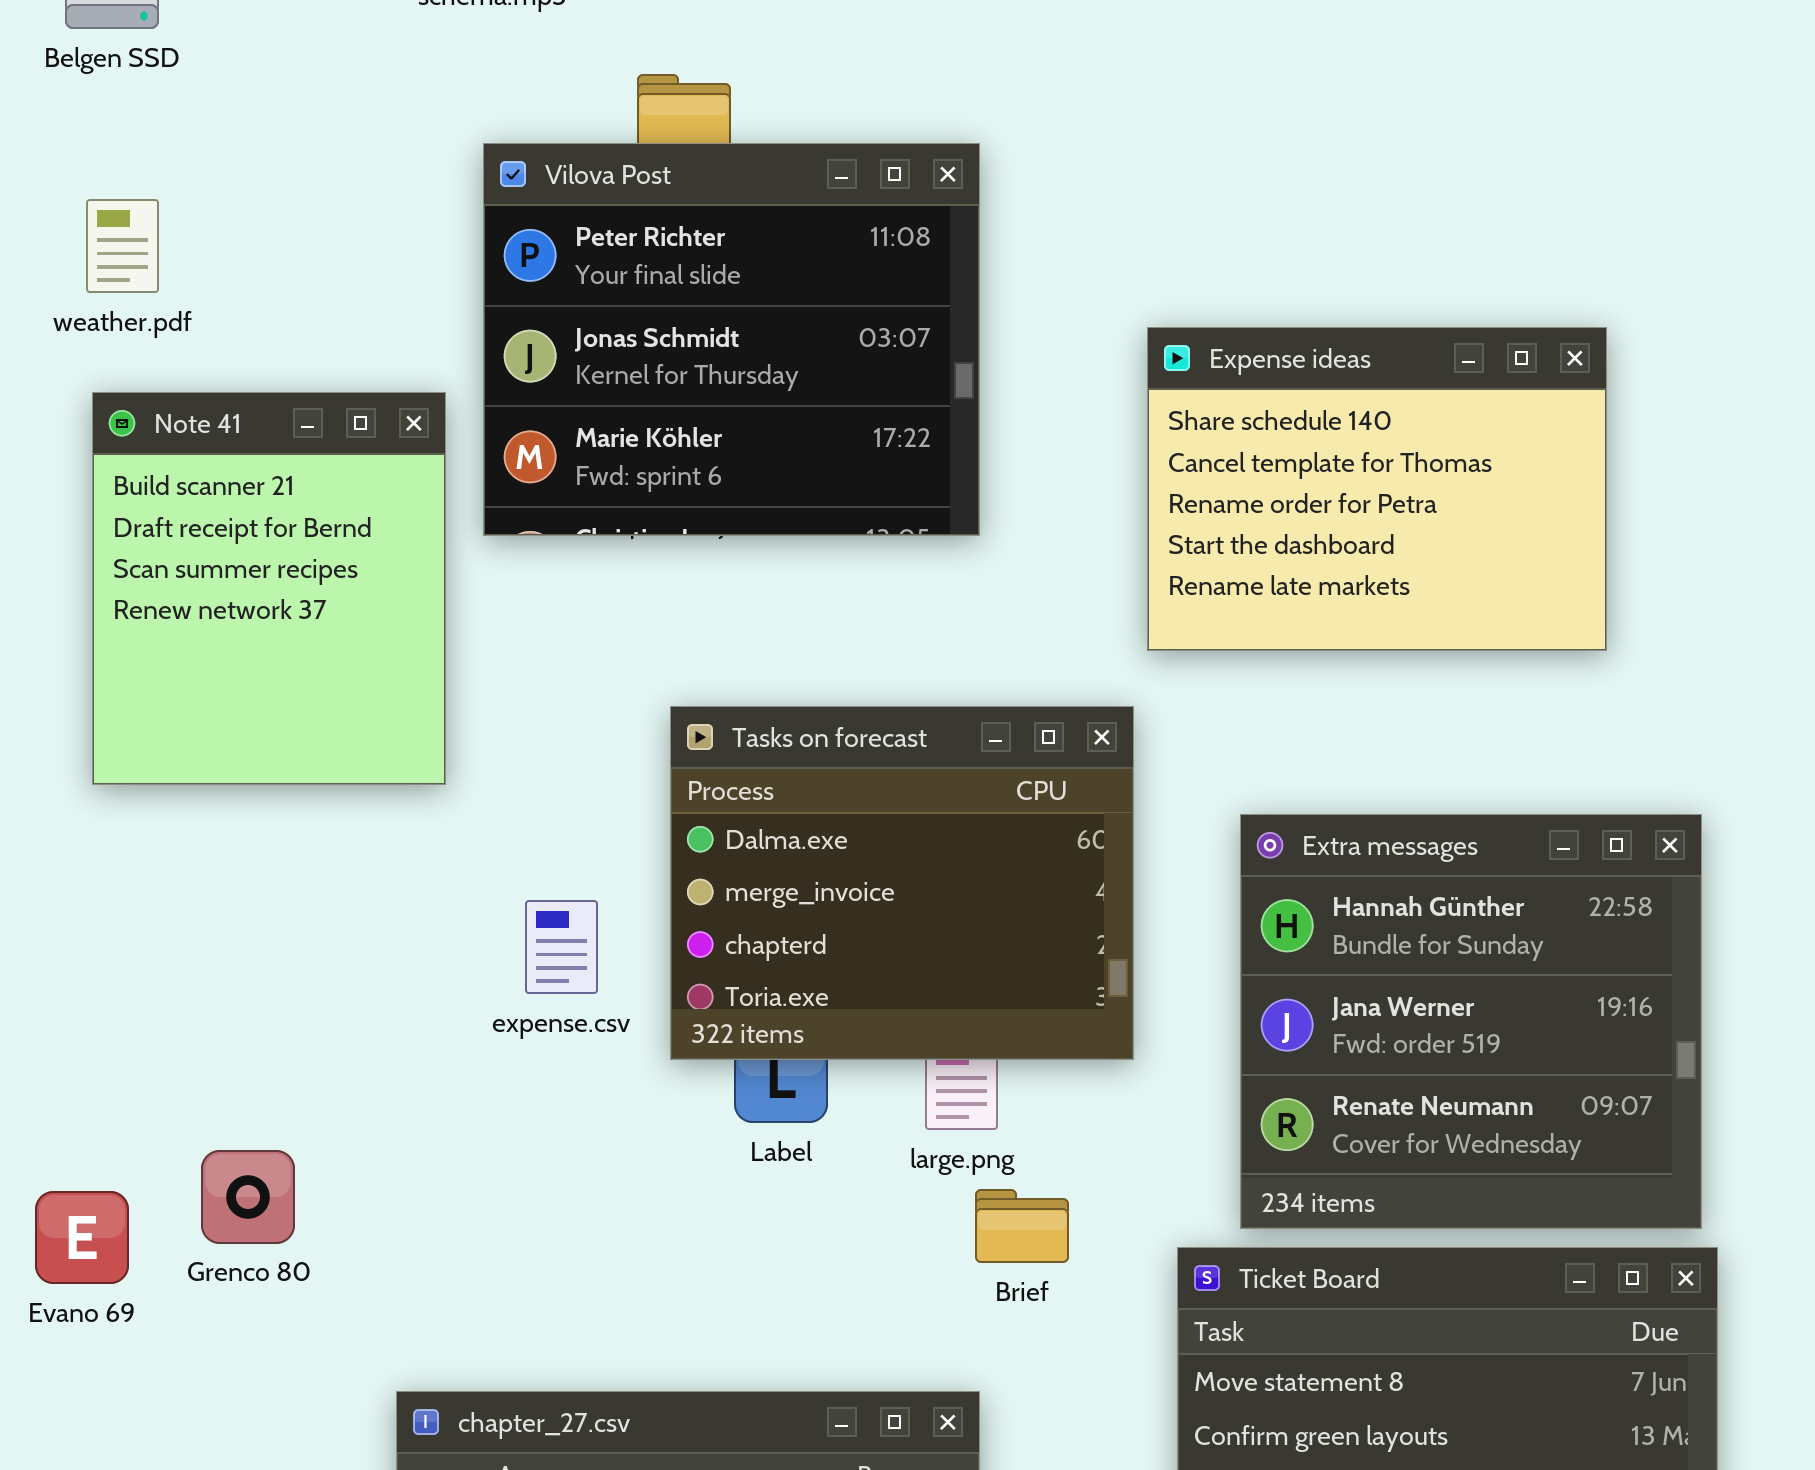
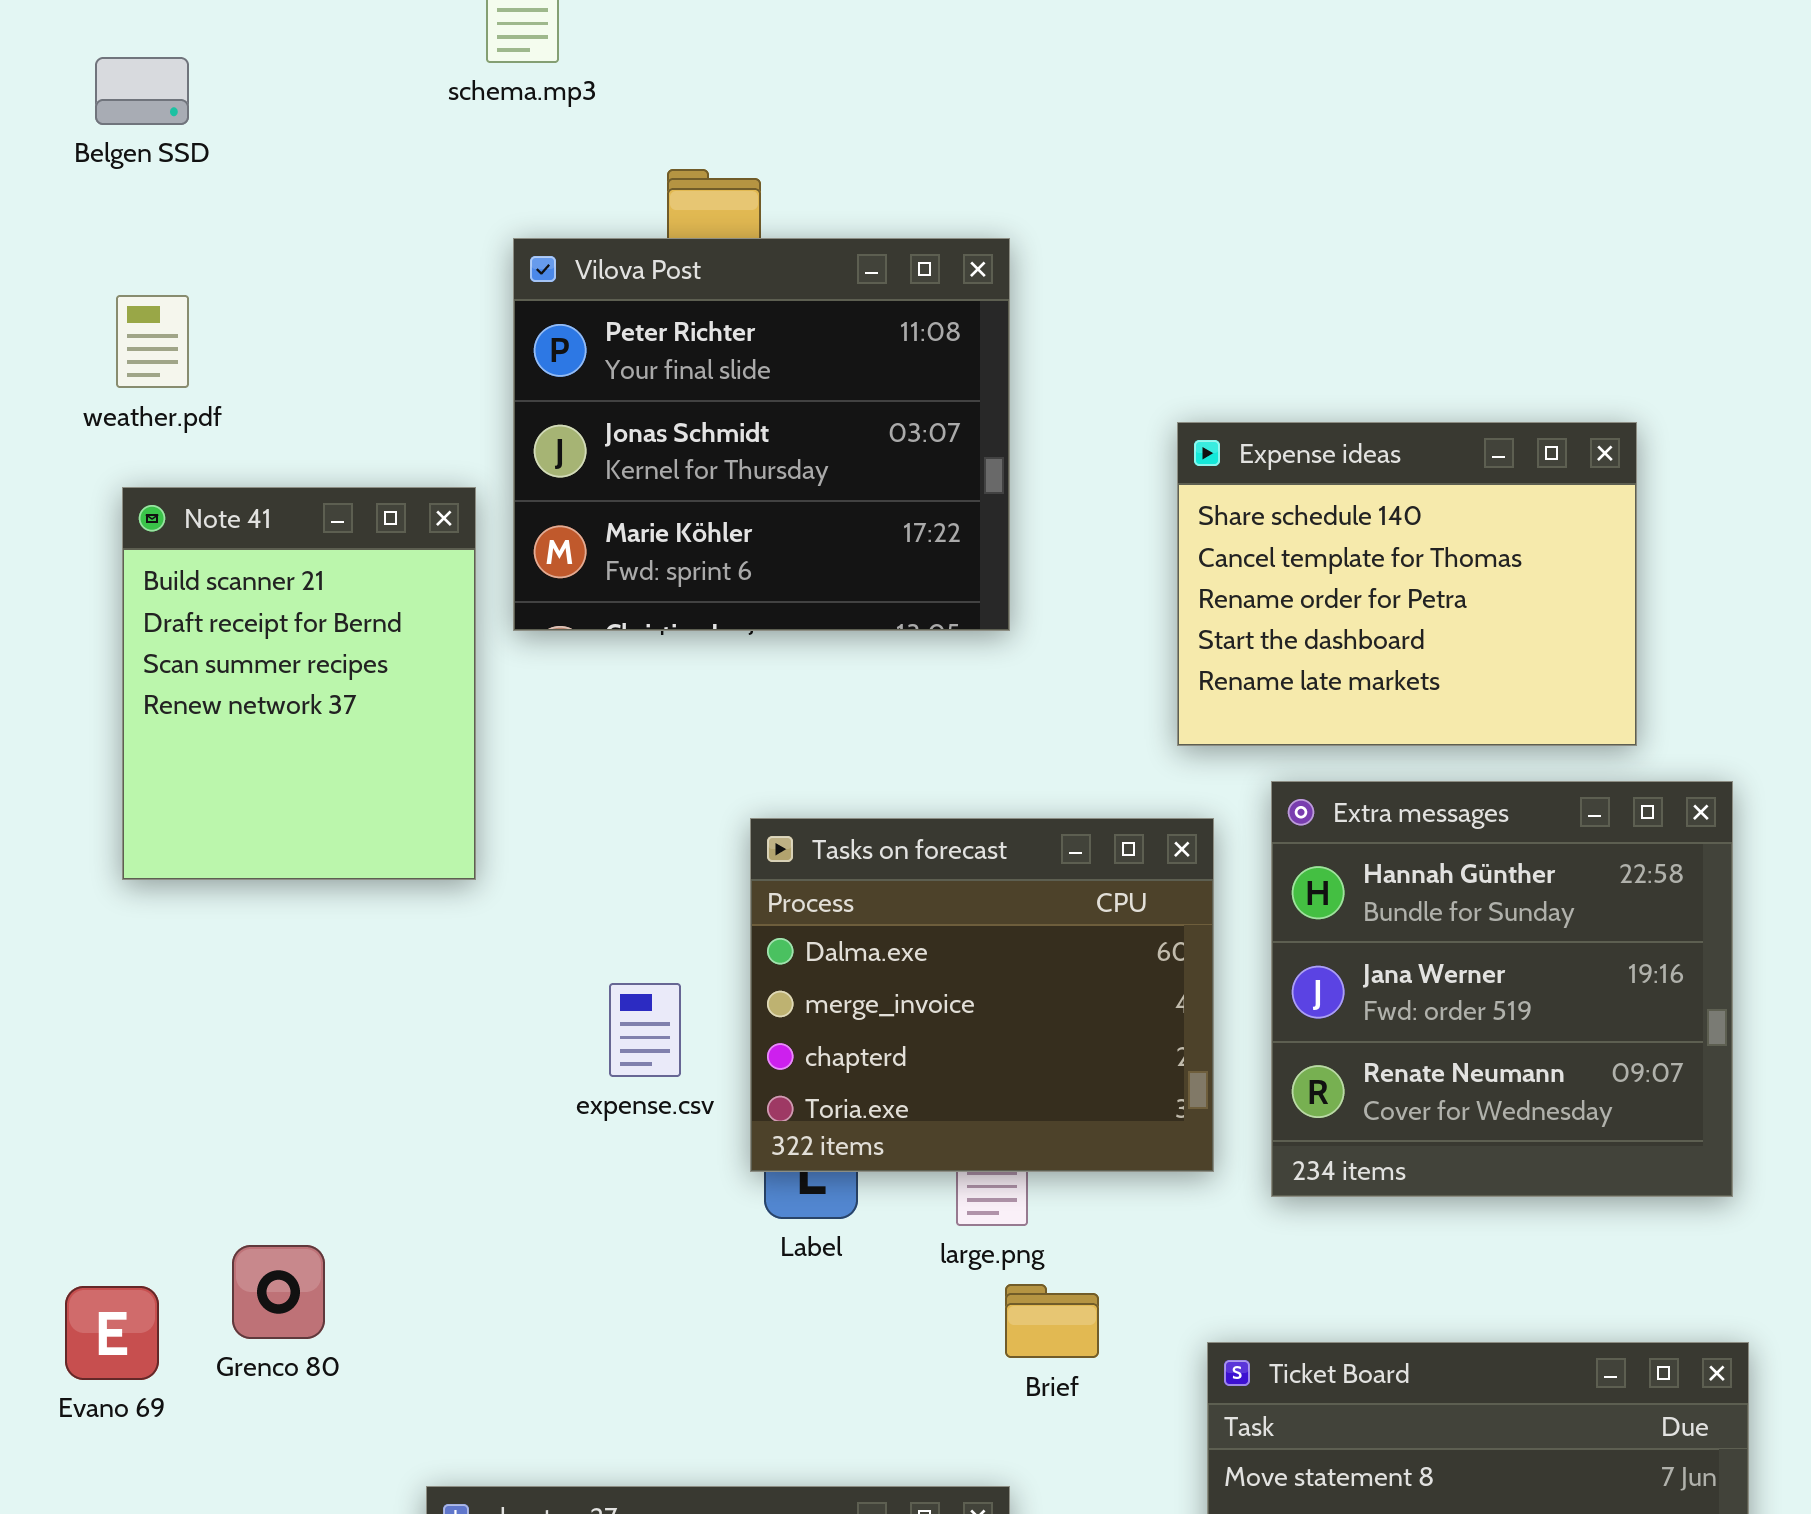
Tasks on forecast: [670,706,1134,1060] -> [750,818,1214,1172], moved
Extra messages: [1240,814,1702,1229] -> [1271,781,1733,1197], moved
expense.csv: [525,900,598,994] -> [609,983,681,1077], moved

